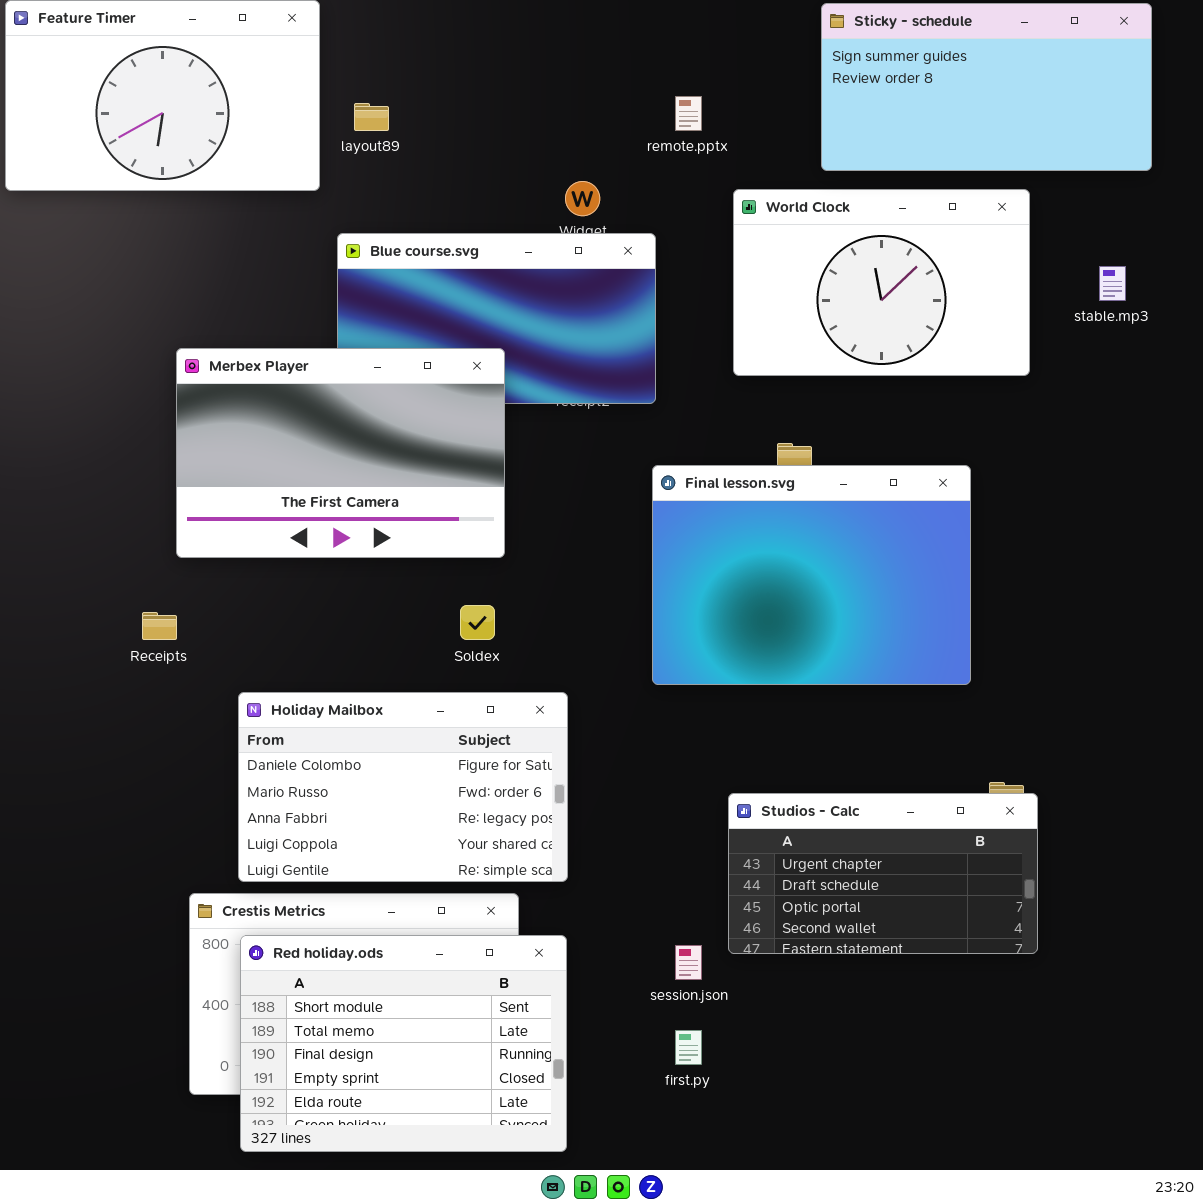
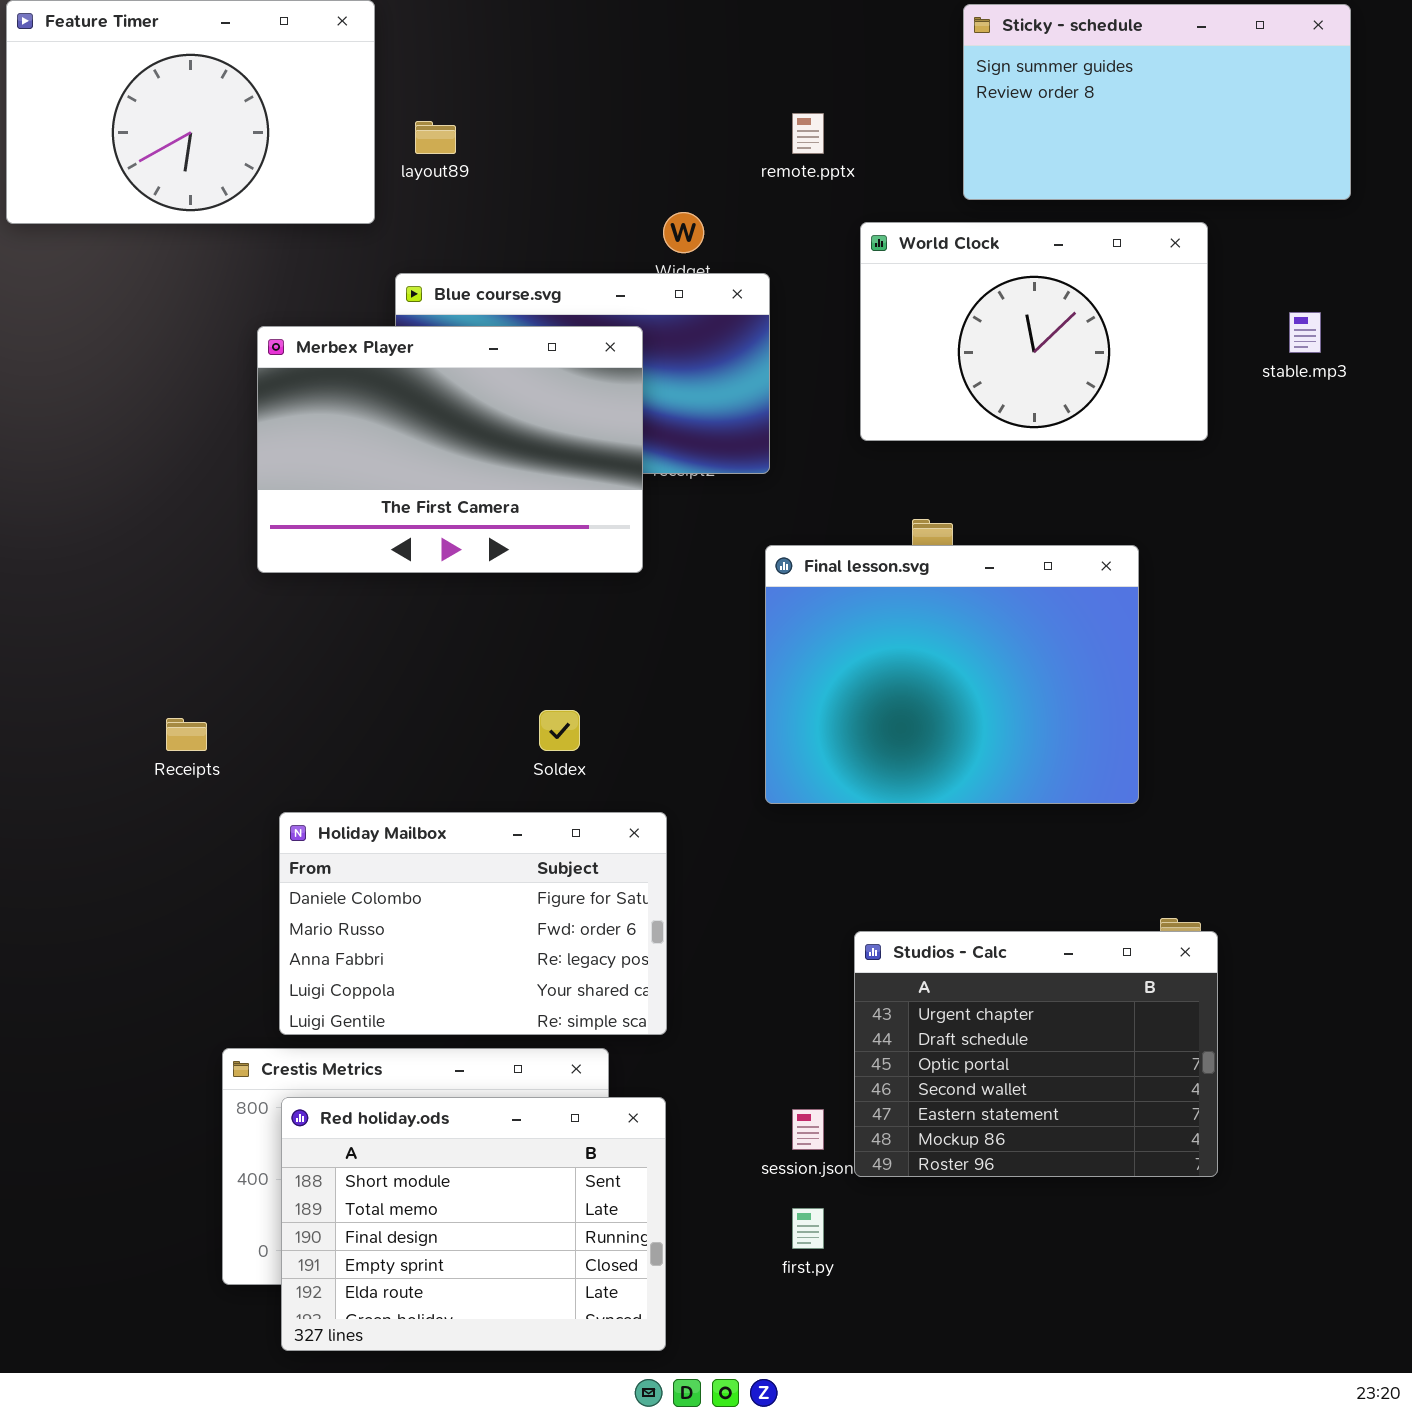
Merbex Player: [176,348,505,558] -> [257,326,643,573], moved
Studios - Calc: [728,793,1038,954] -> [854,931,1218,1177], resized

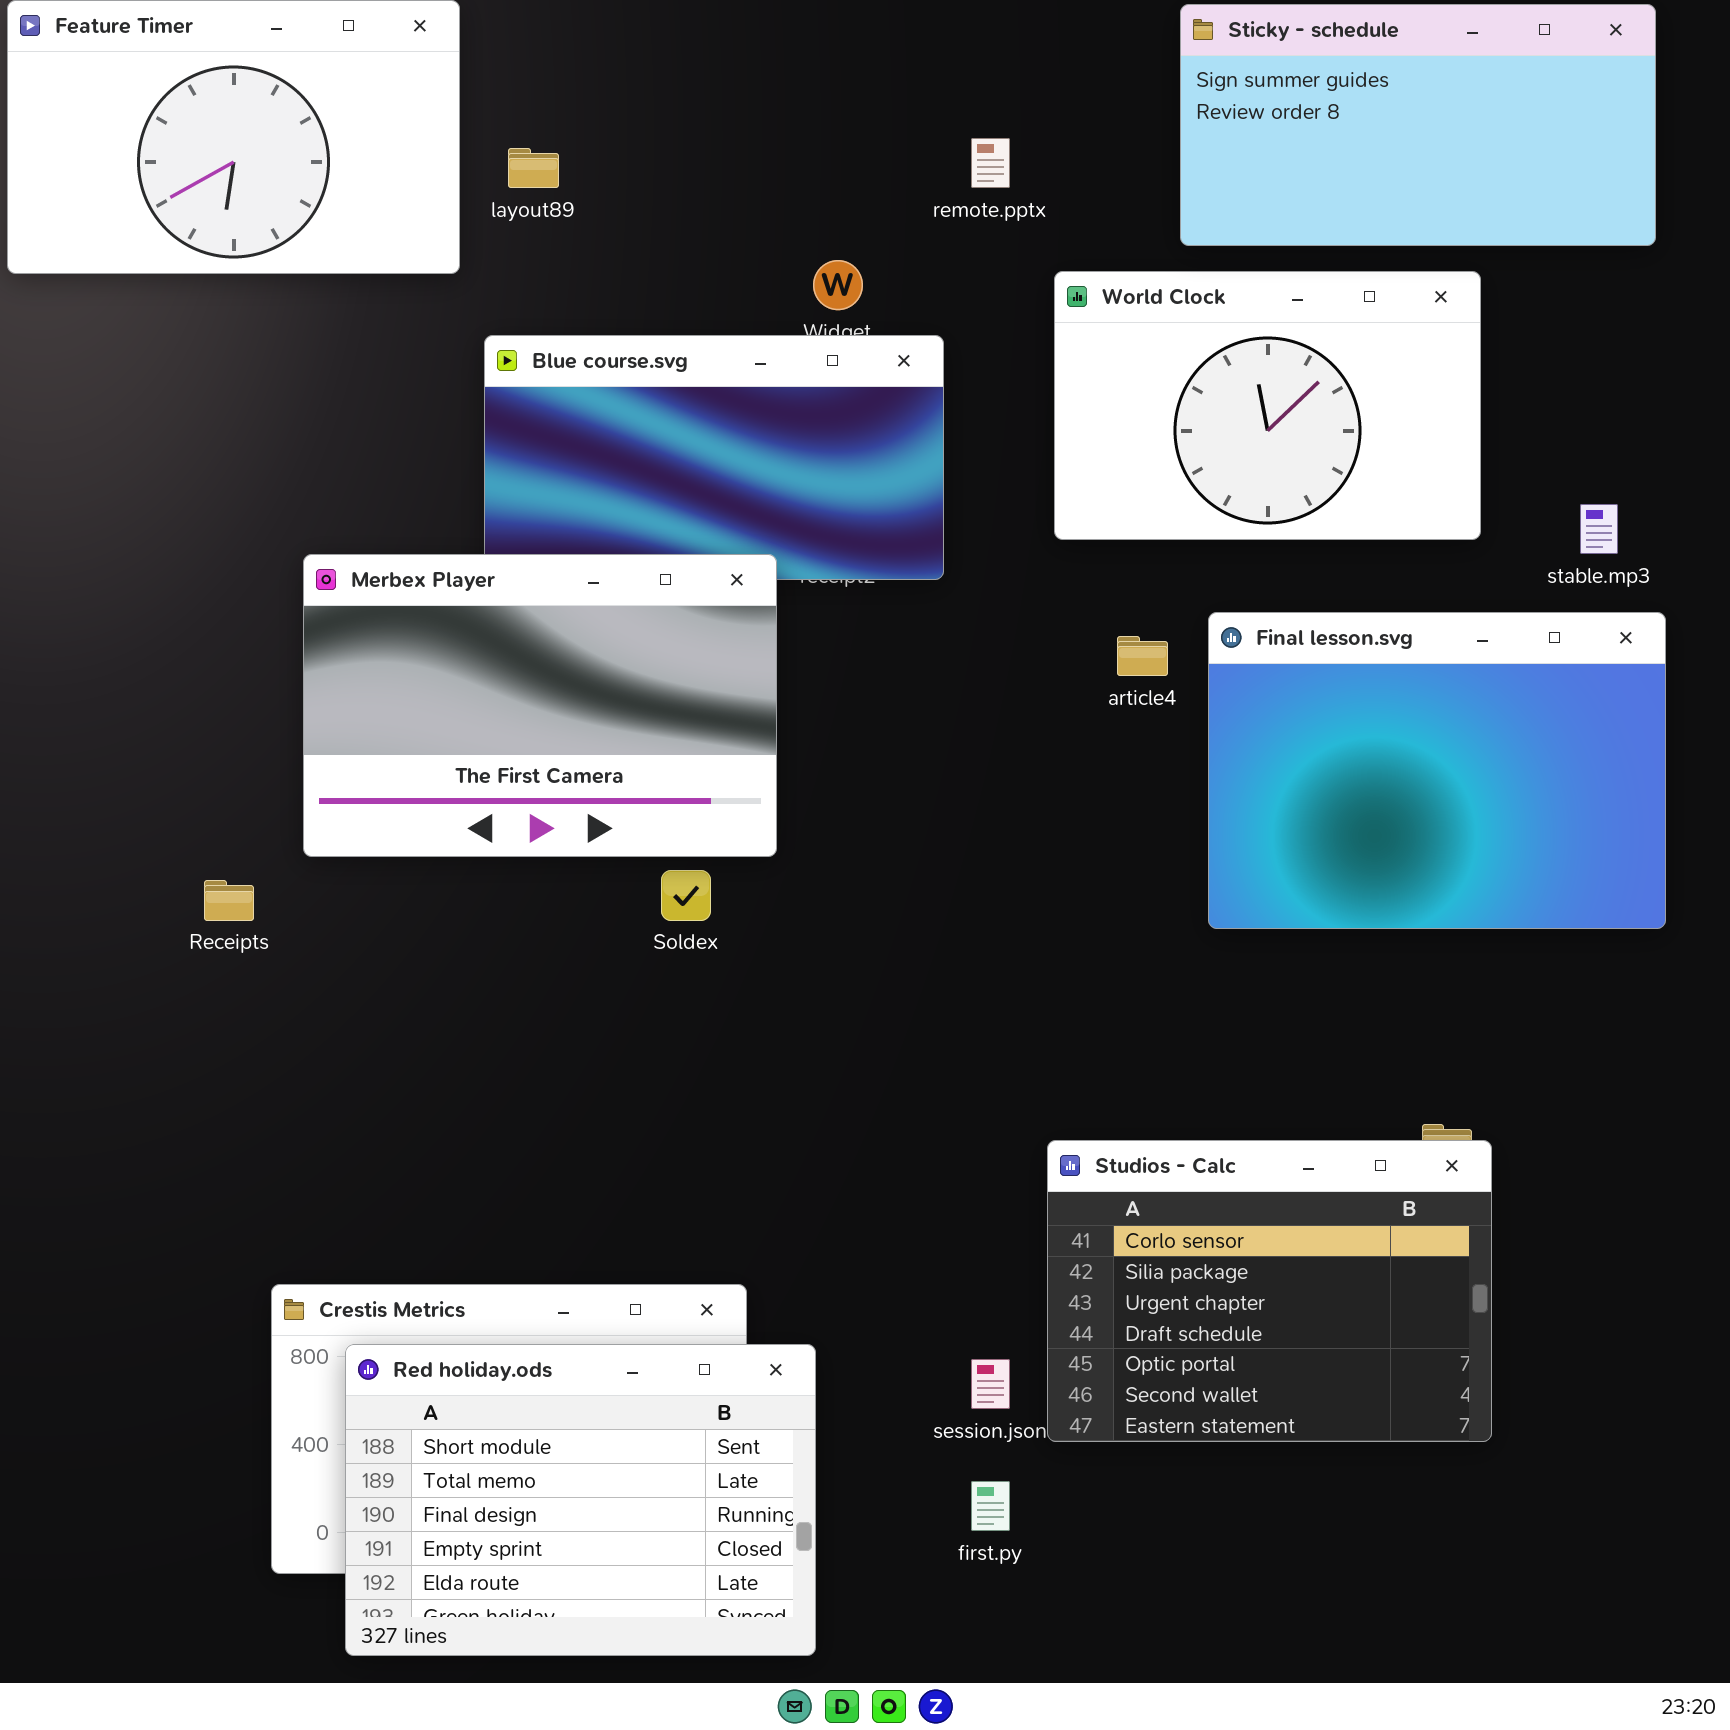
stable.mp3: [1289,312,1321,353] -> [1580,504,1618,554], moved
Merbex Player: [257,326,643,573] -> [303,554,777,857], moved
Final lesson.svg: [765,545,1139,804] -> [1208,612,1666,929], moved
Holiday Mailbox: [279,812,667,1035] -> none, closed
Studios - Calc: [854,931,1218,1177] -> [1047,1140,1492,1442], scrolled up 2 rows

